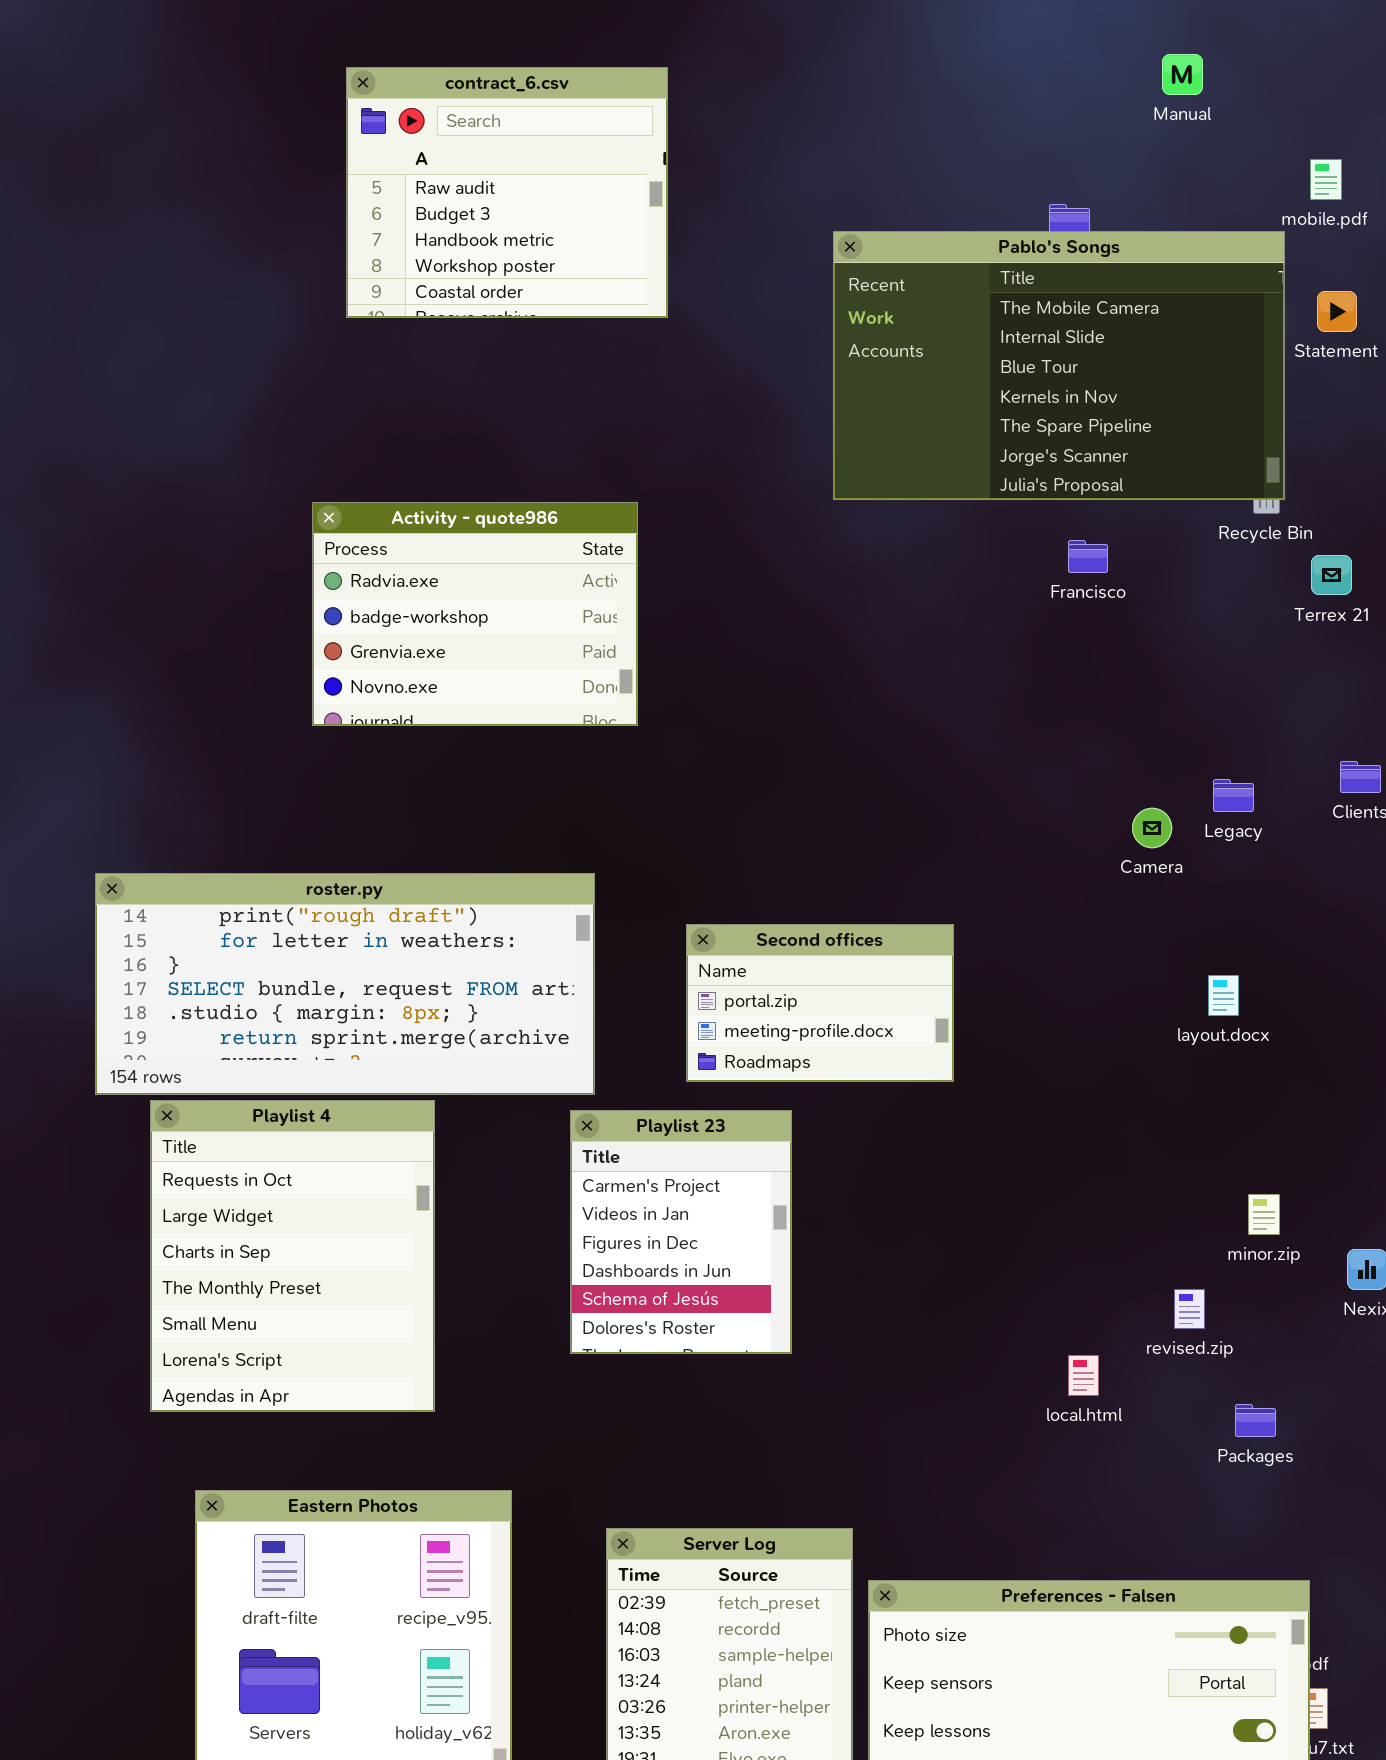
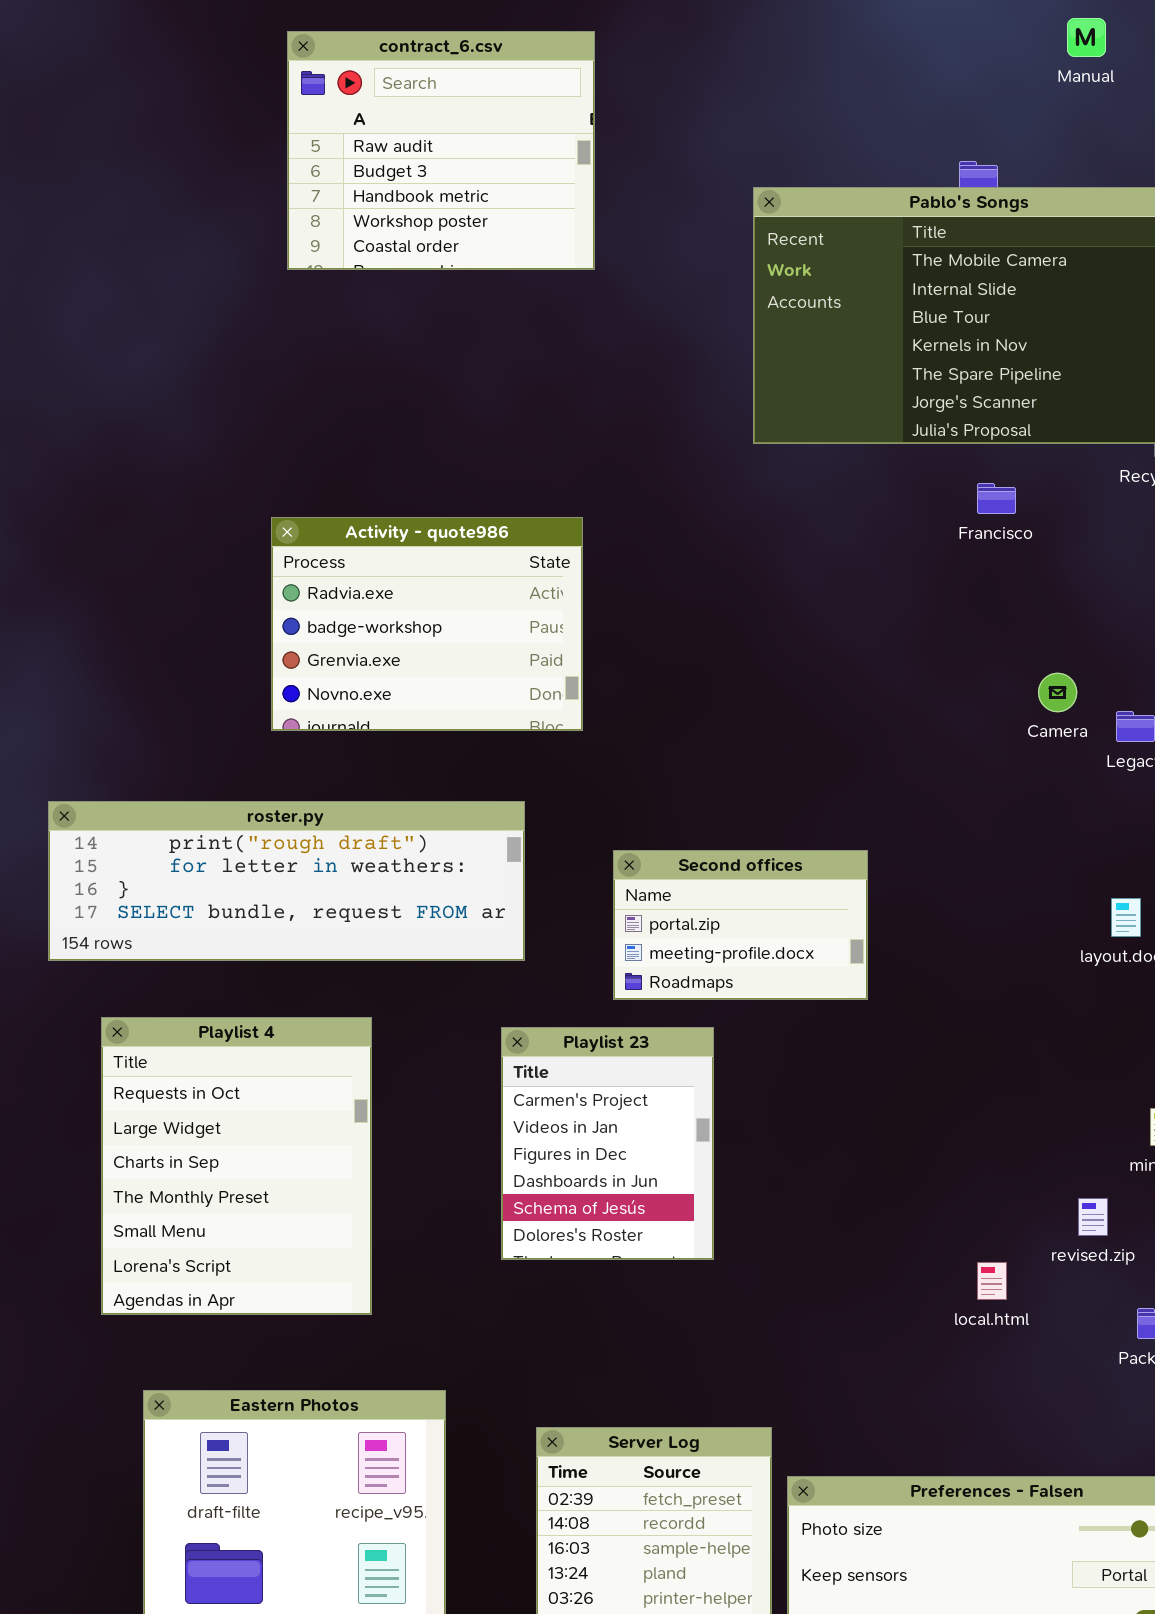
Activity - quote986: [312,502,638,726] -> [271,517,583,731], moved
Camera: [1132,808,1172,848] -> [1038,673,1077,712], moved
roster.py: [95,873,595,1095] -> [48,801,525,961], resized

